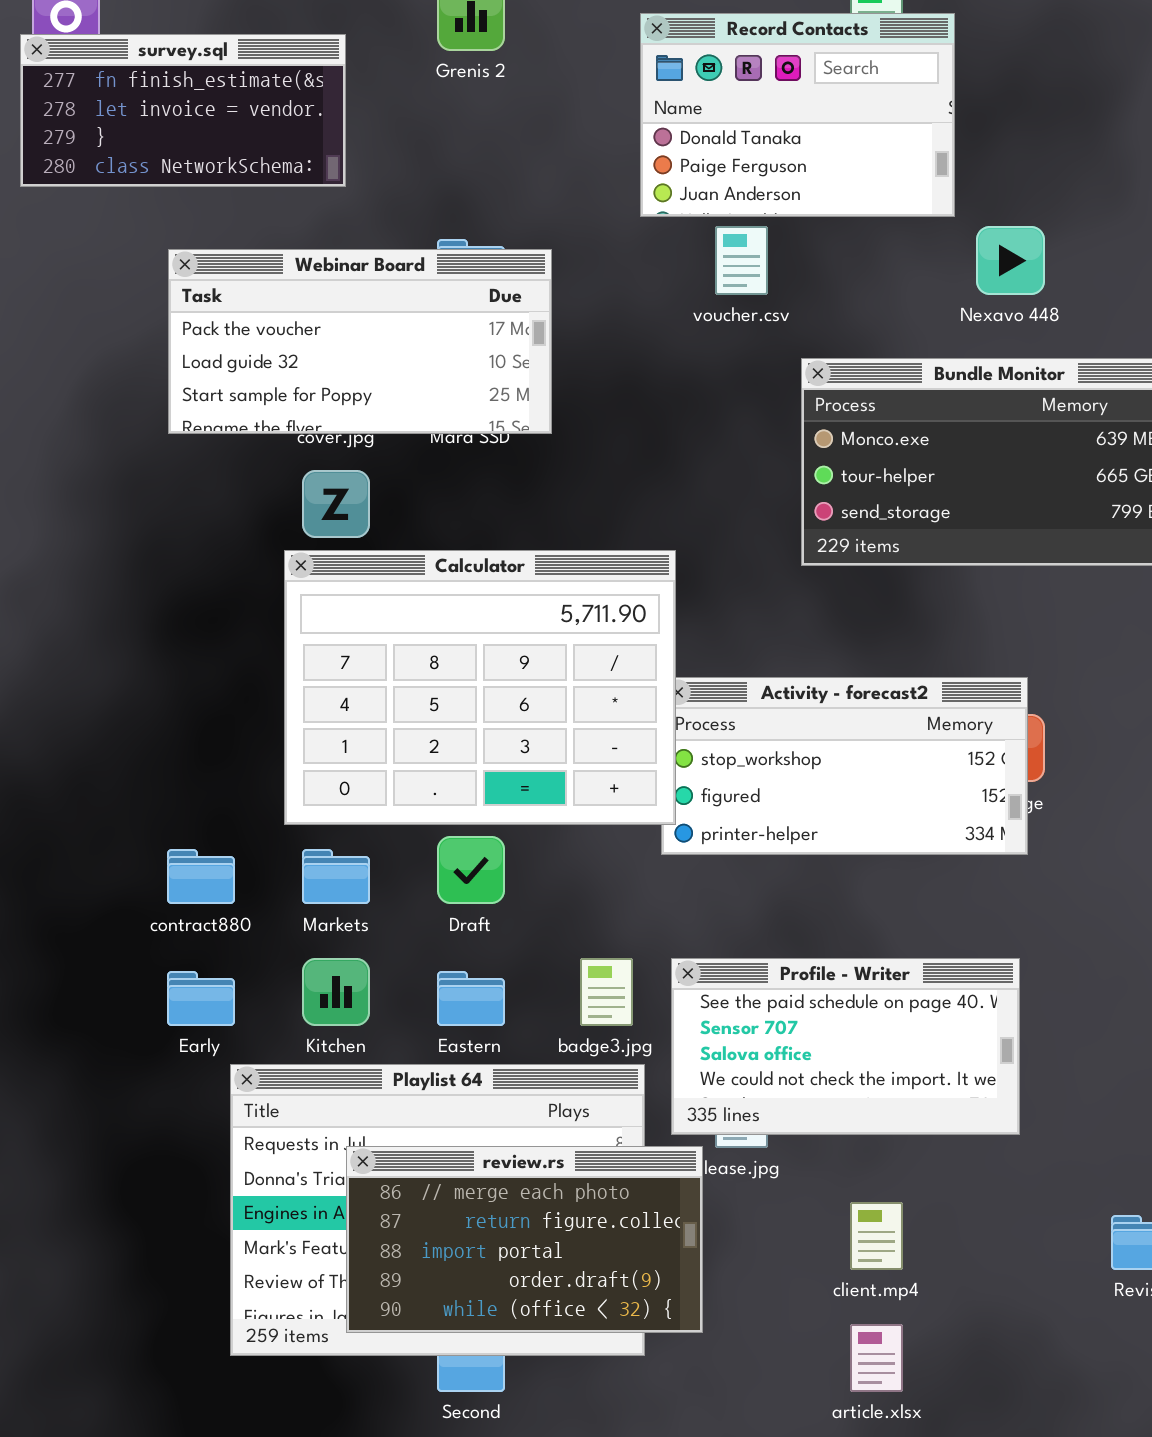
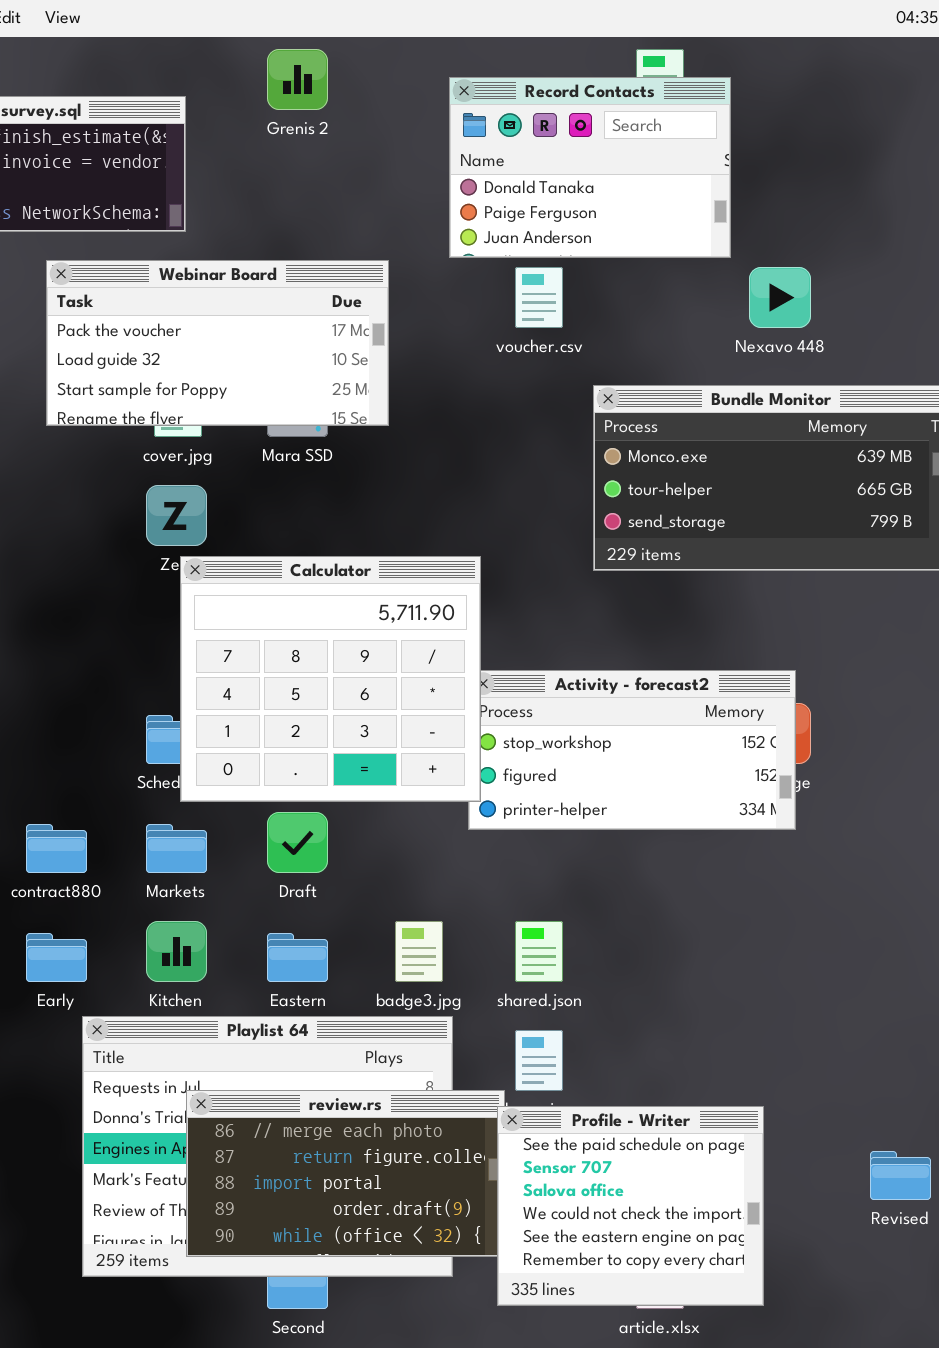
Webinar Board: [168,249,552,434] -> [46,260,389,426], moved
Calculator: [284,550,676,825] -> [180,556,481,802], resized
Profile - Writer: [671,958,1020,1135] -> [497,1106,764,1306], moved, resized

